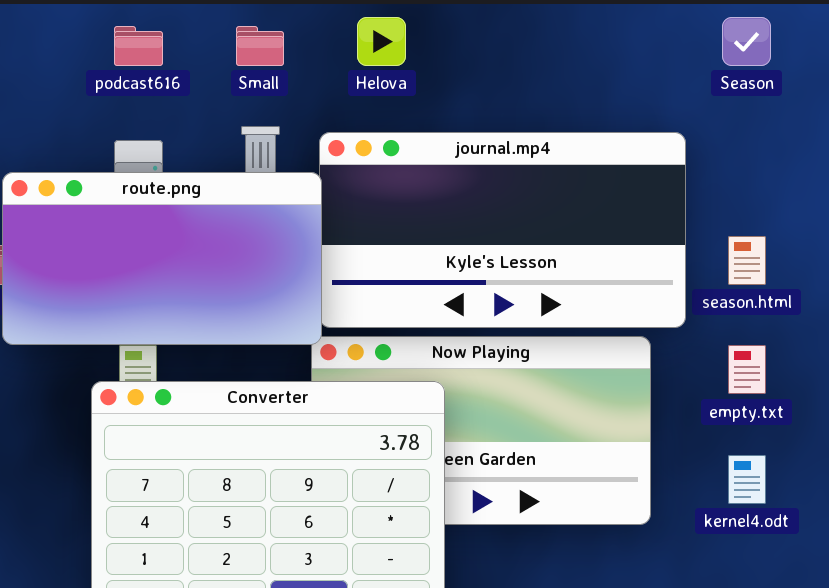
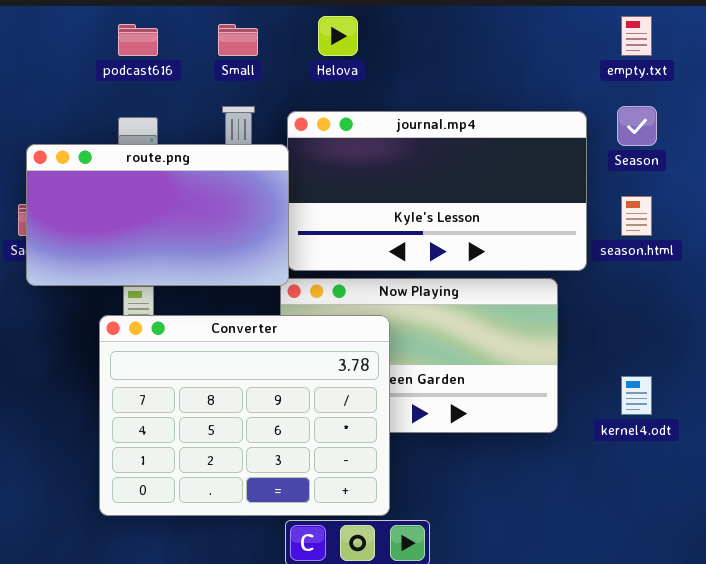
Season: [722,17,771,66] -> [617,106,657,146], moved
empty.txt: [728,345,766,394] -> [621,16,652,56], moved

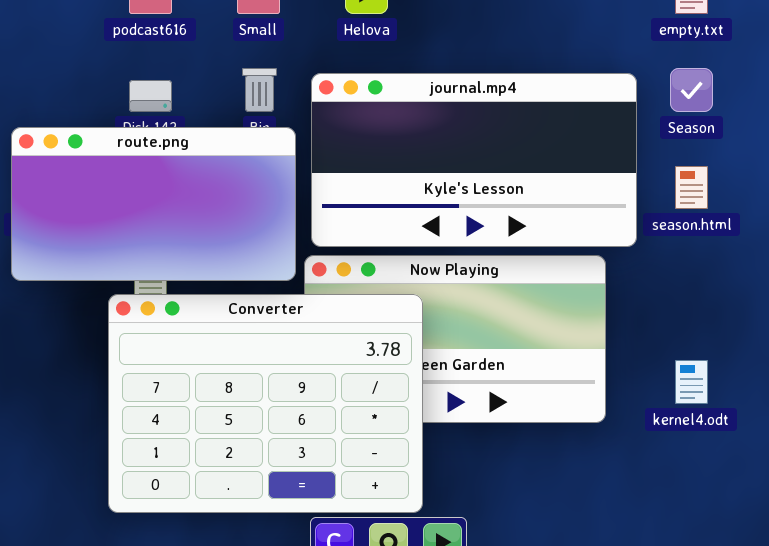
route.png: [26,144,289,286] -> [11,127,296,281], moved

